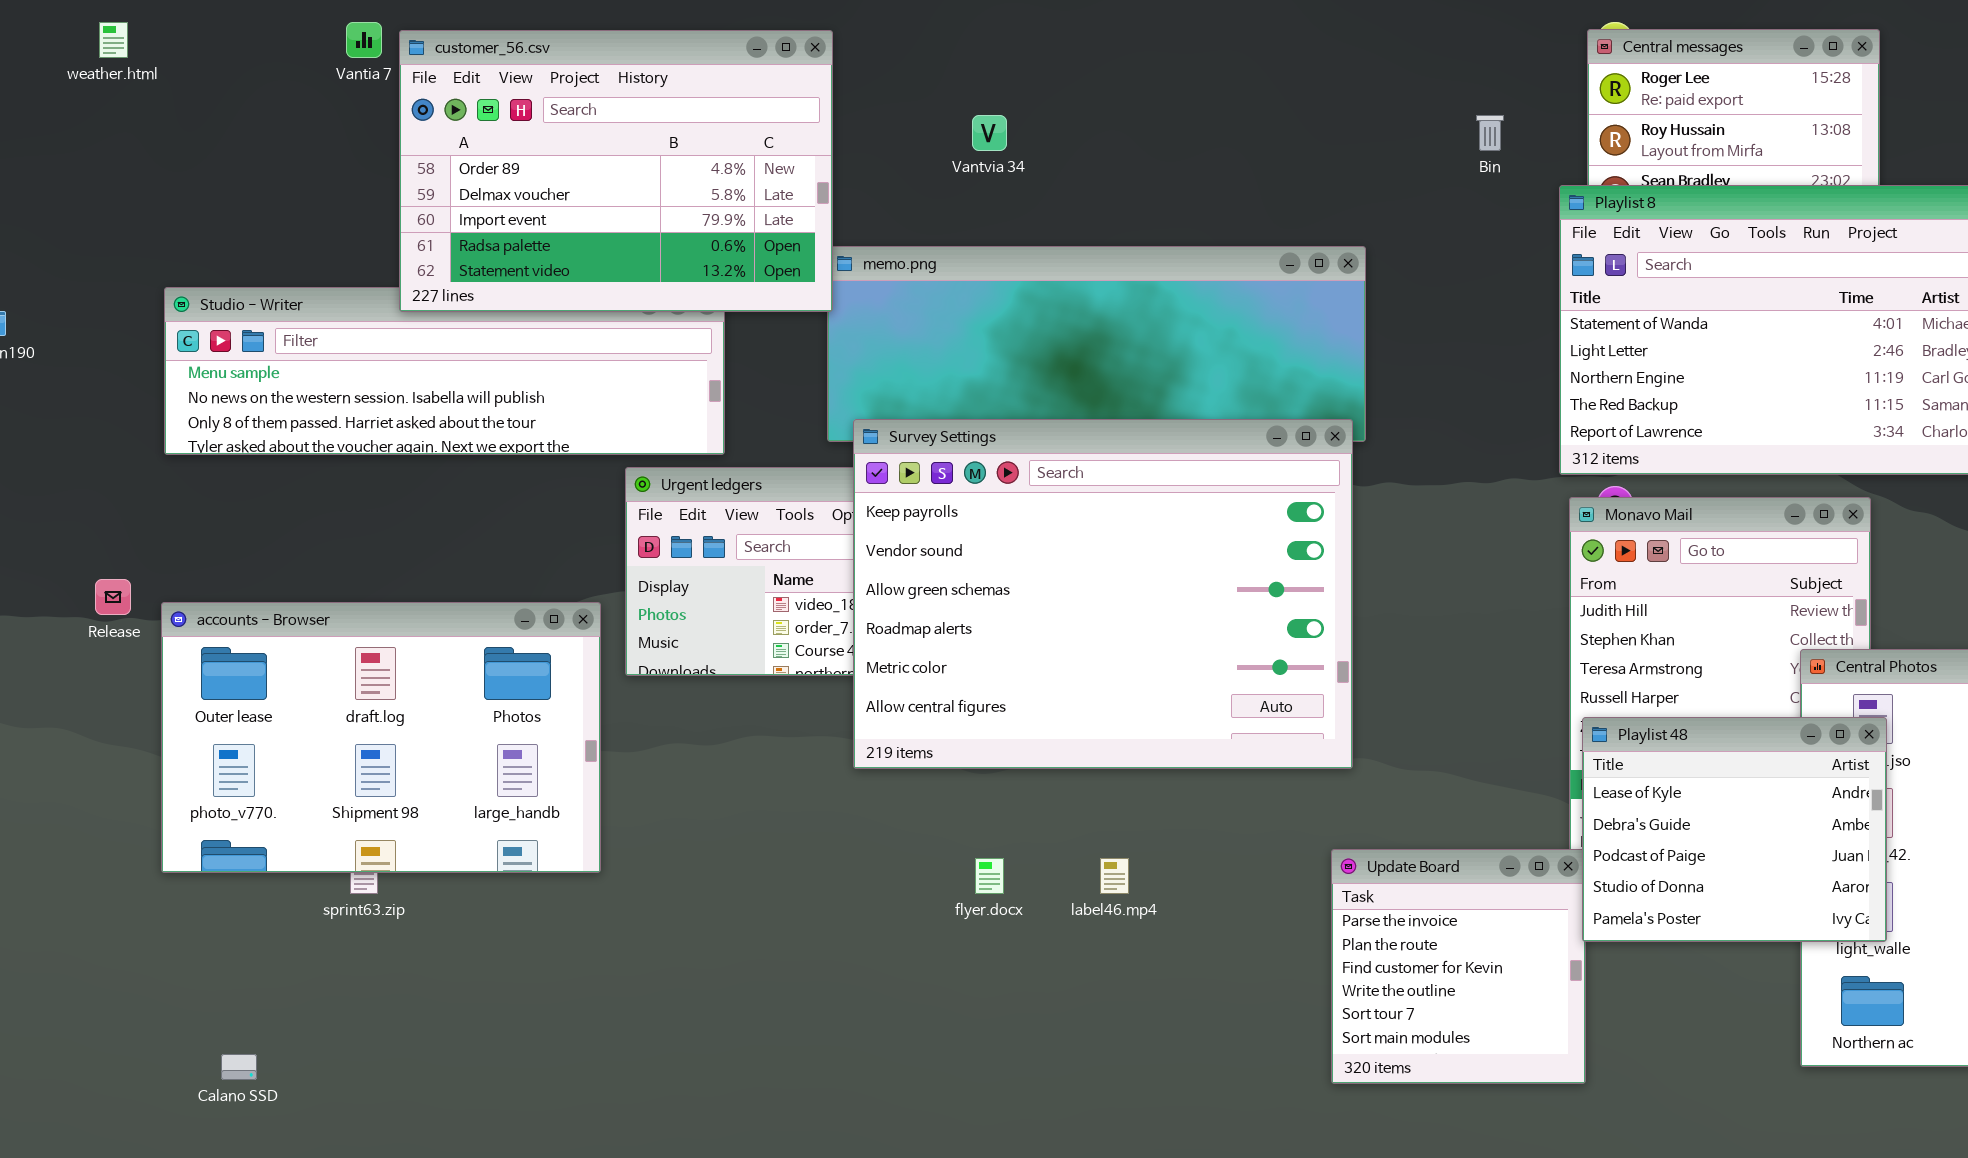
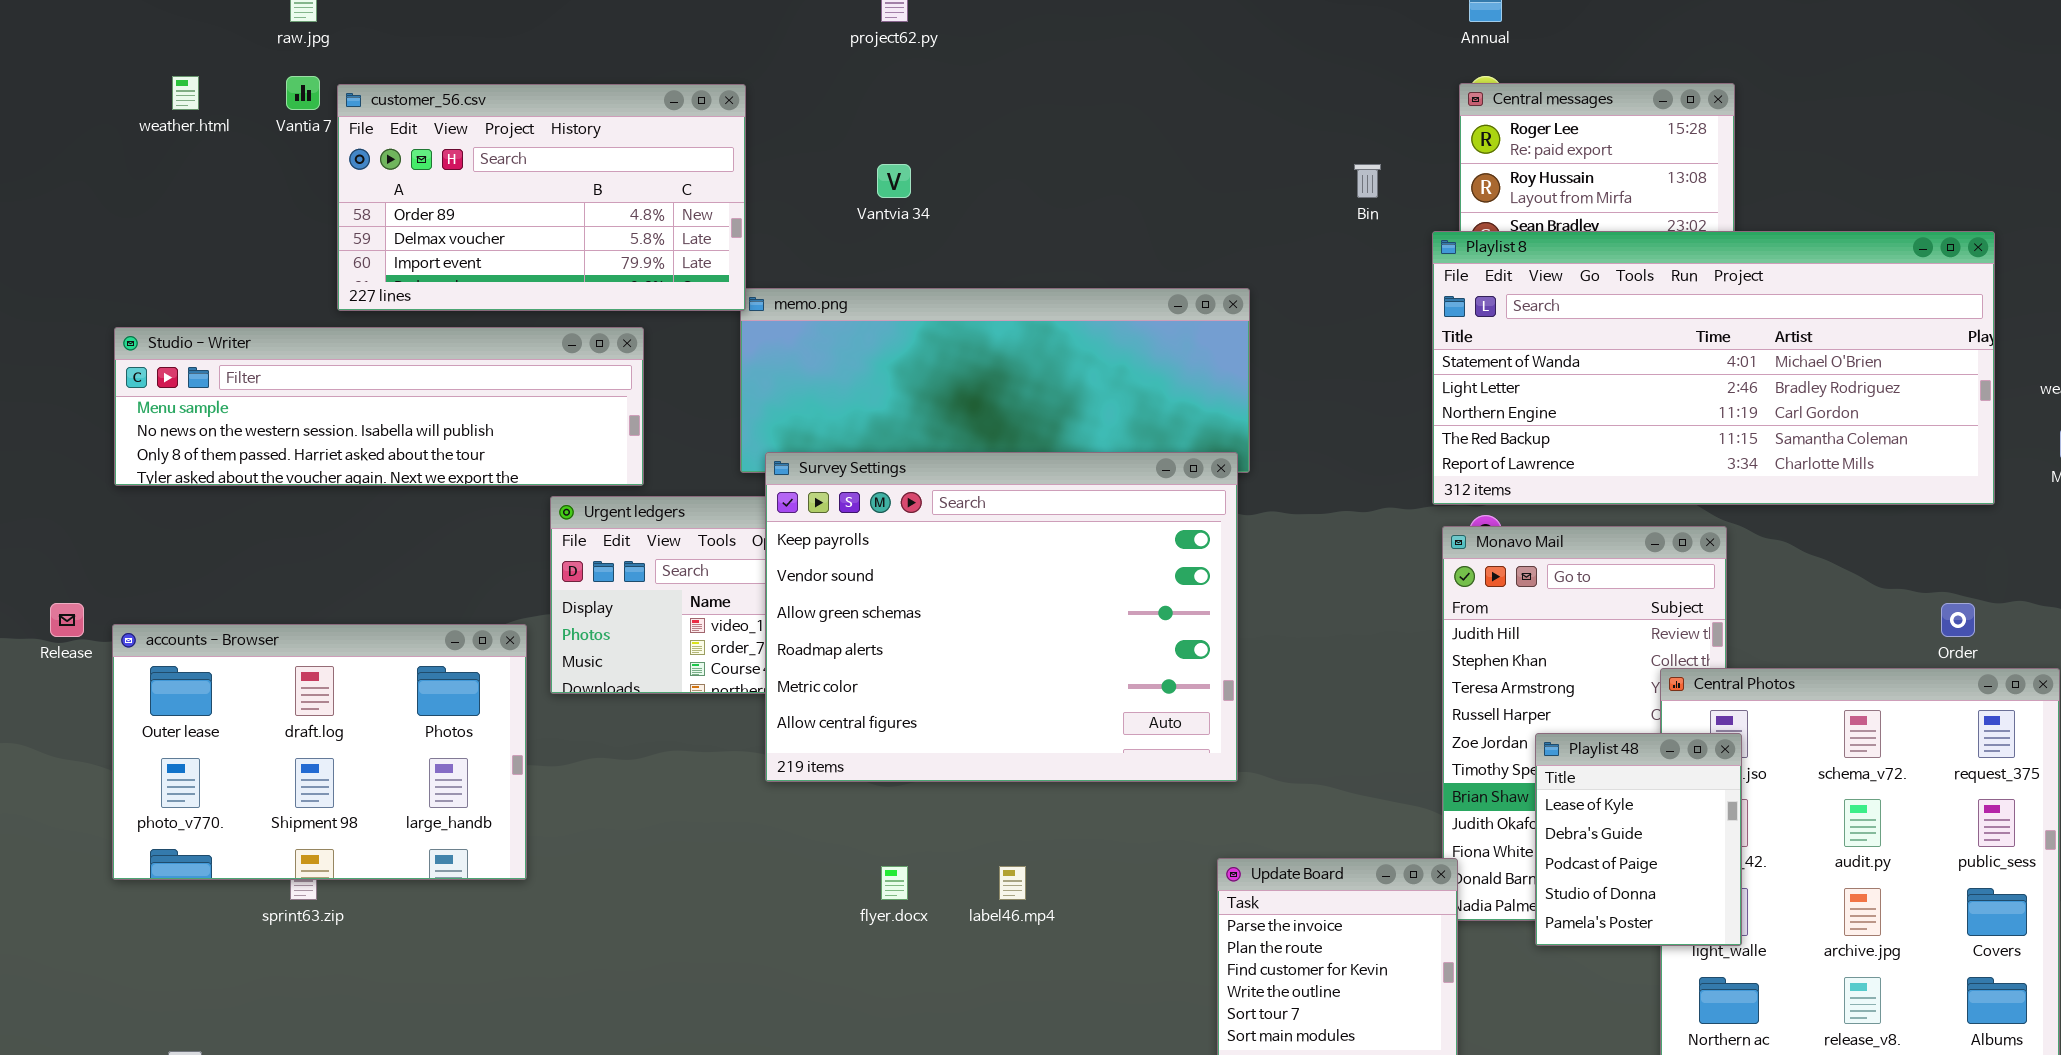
weather.html: [99,22,128,58] -> [172,76,199,110], moved
customer_56.csv: [399,30,833,312] -> [337,84,746,311], resized
Playlist 48: [1582,717,1887,942] -> [1535,733,1742,946], resized

